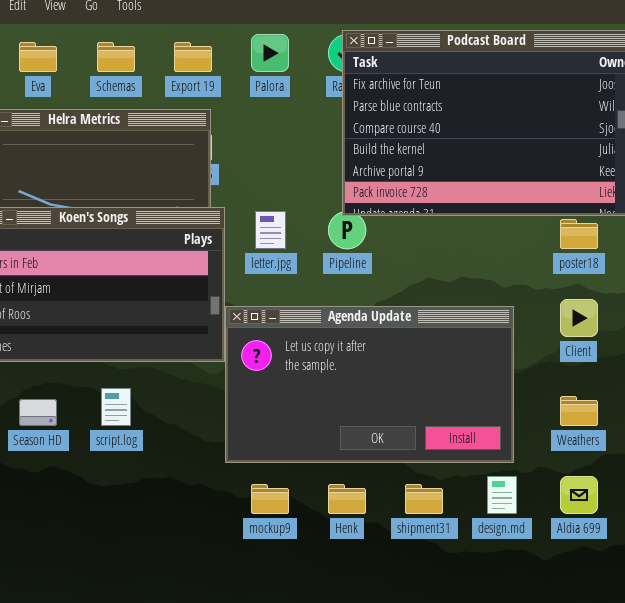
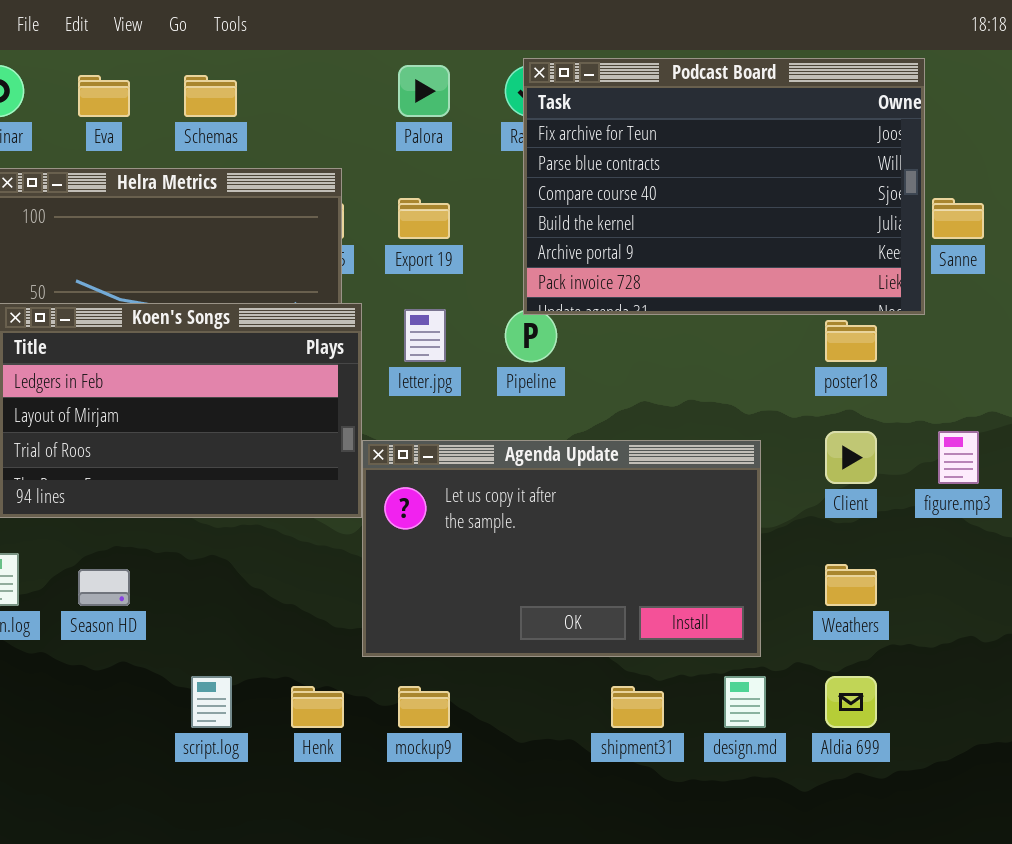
Export 19: [174,42,212,72] -> [398,198,450,239], moved
script.log: [101,388,131,426] -> [191,676,232,728], moved
Henk: [328,484,366,514] -> [291,686,344,728], moved

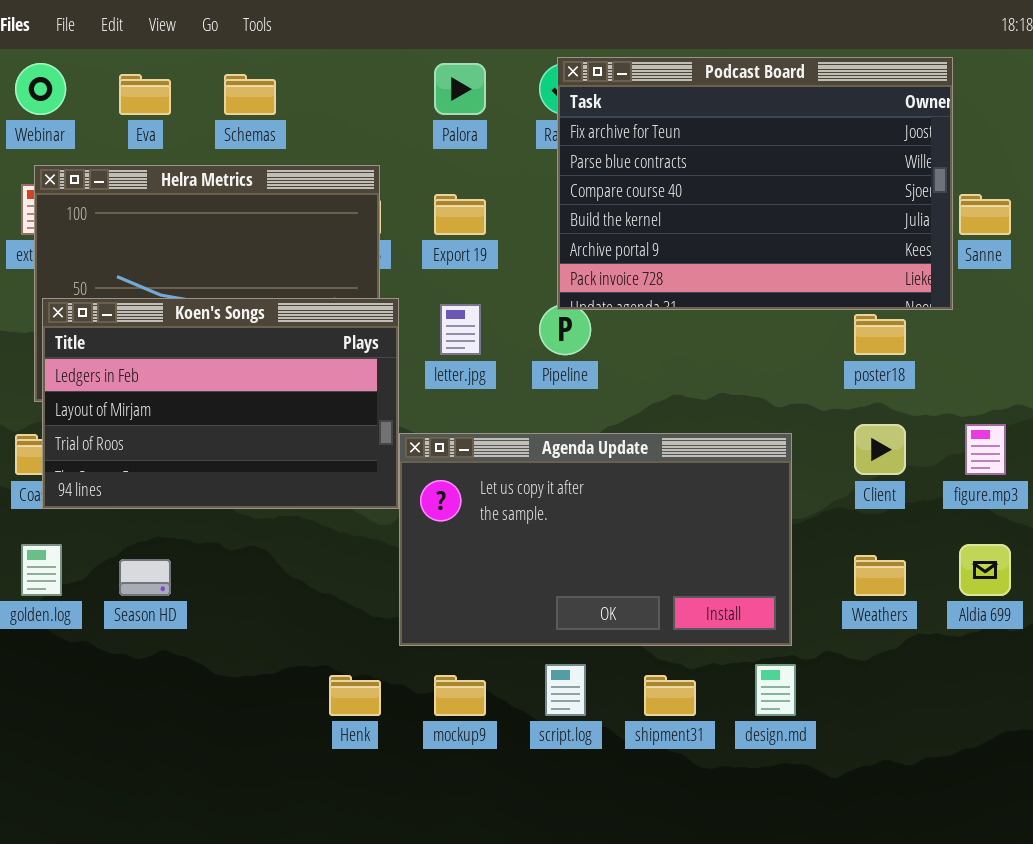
script.log: [191,676,232,728] -> [545,664,586,716], moved
Aldia 699: [825,676,877,728] -> [959,544,1011,596], moved

